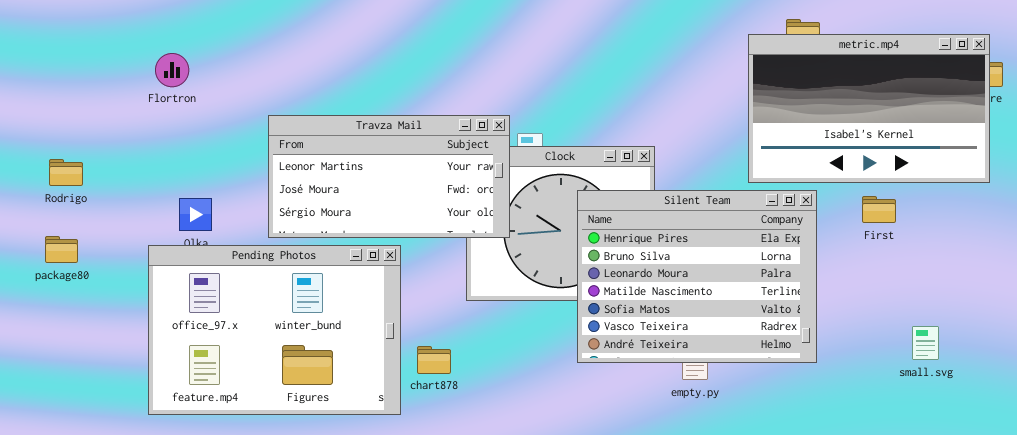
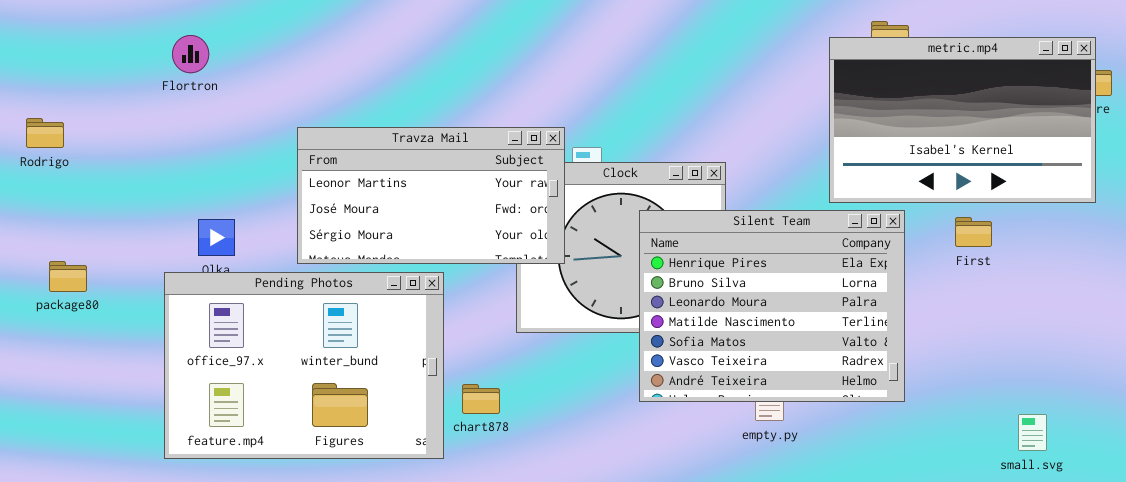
Flortron: [155,53,189,87] -> [172,35,209,73], moved
Rodrigo: [49,159,83,186] -> [26,118,64,148], moved
small.svg: [912,326,939,360] -> [1018,414,1047,451], moved

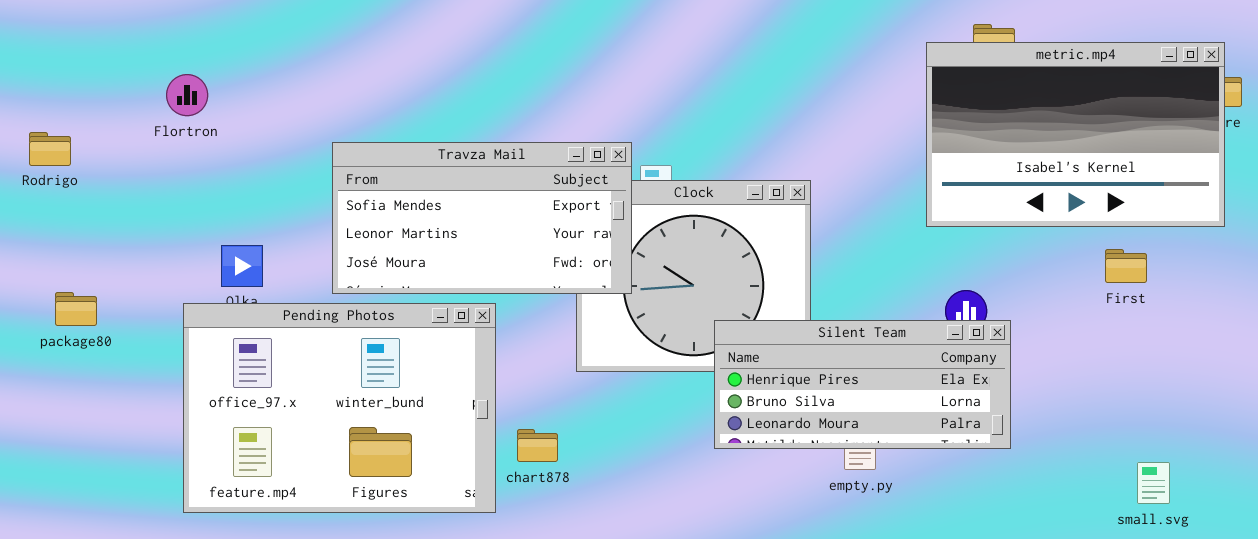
Flortron: [172,35,209,73] -> [166,74,208,116], moved
Travza Mail: [297,127,565,264] -> [332,142,632,294], scrolled up 1 row
Silent Team: [639,210,905,402] -> [714,320,1011,449], resized
First: [955,217,992,247] -> [1105,249,1147,283], moved

